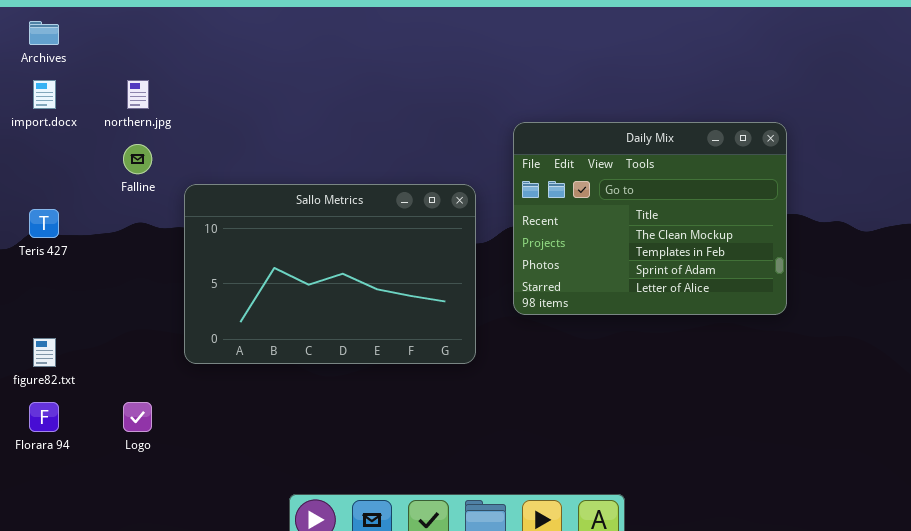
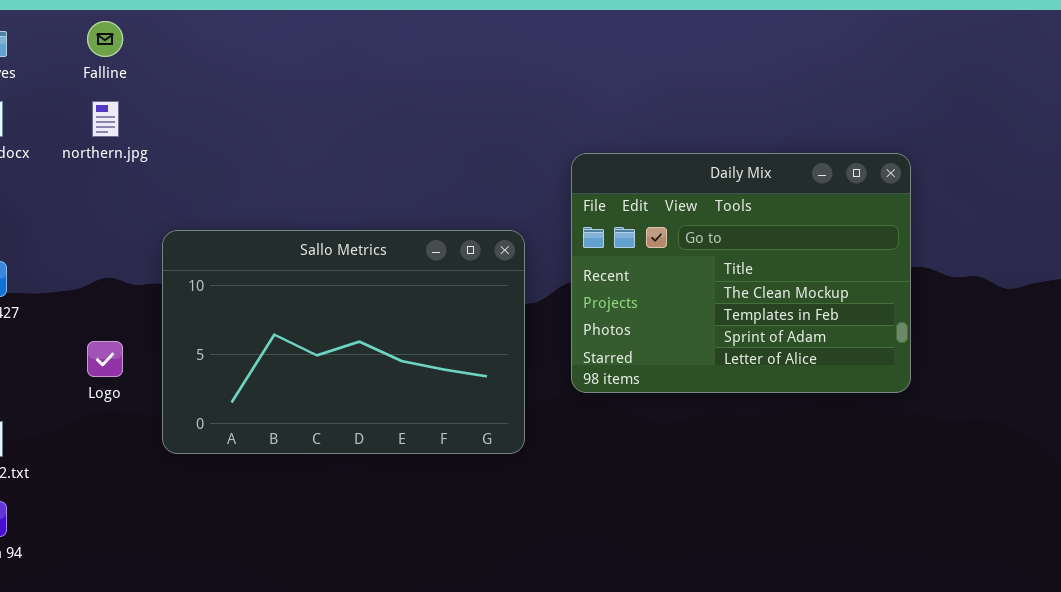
Falline: [123,144,152,174] -> [87,21,123,57], moved
Logo: [123,402,152,432] -> [87,341,123,377], moved

